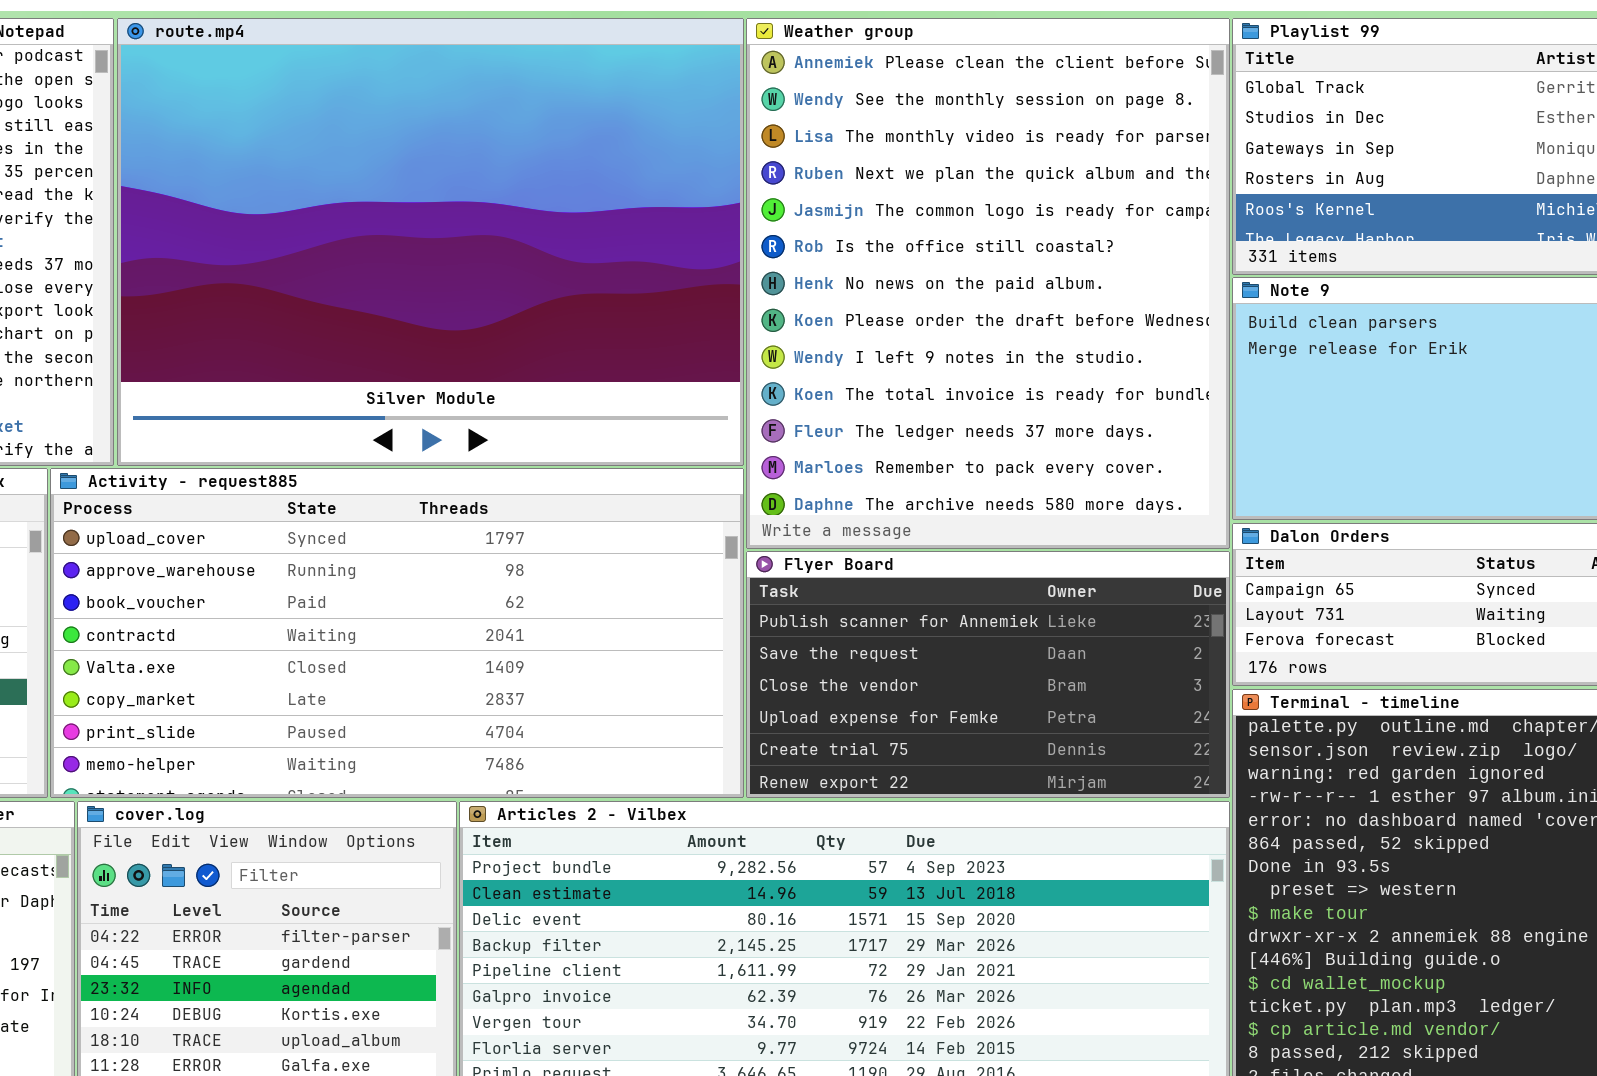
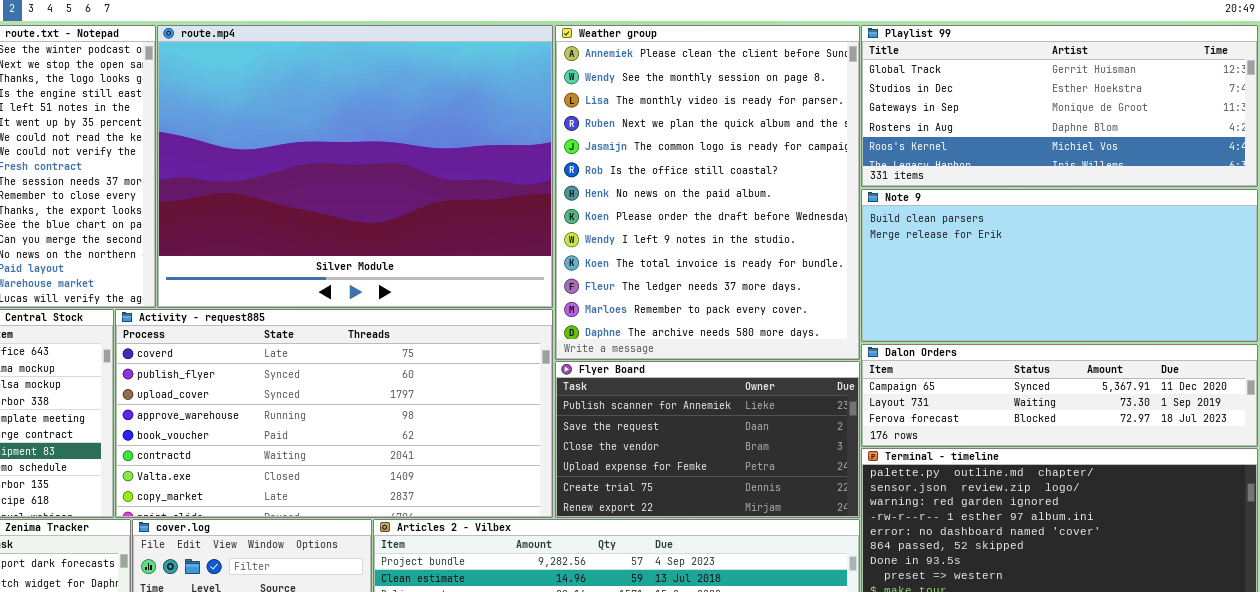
Activity - request885: [50,468,744,798] -> [115,309,553,518], scrolled up 2 rows

